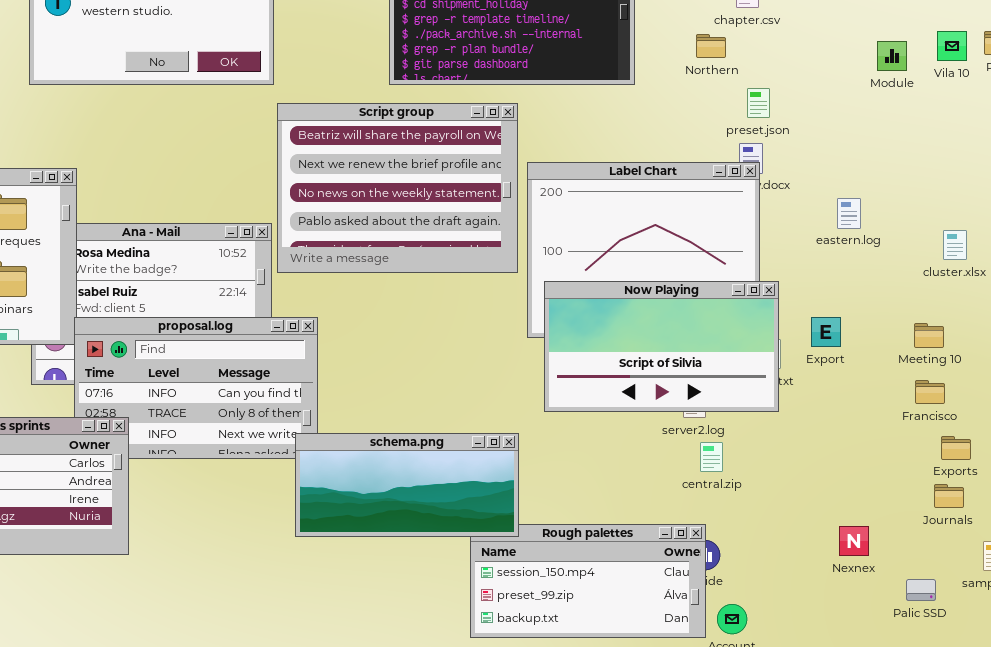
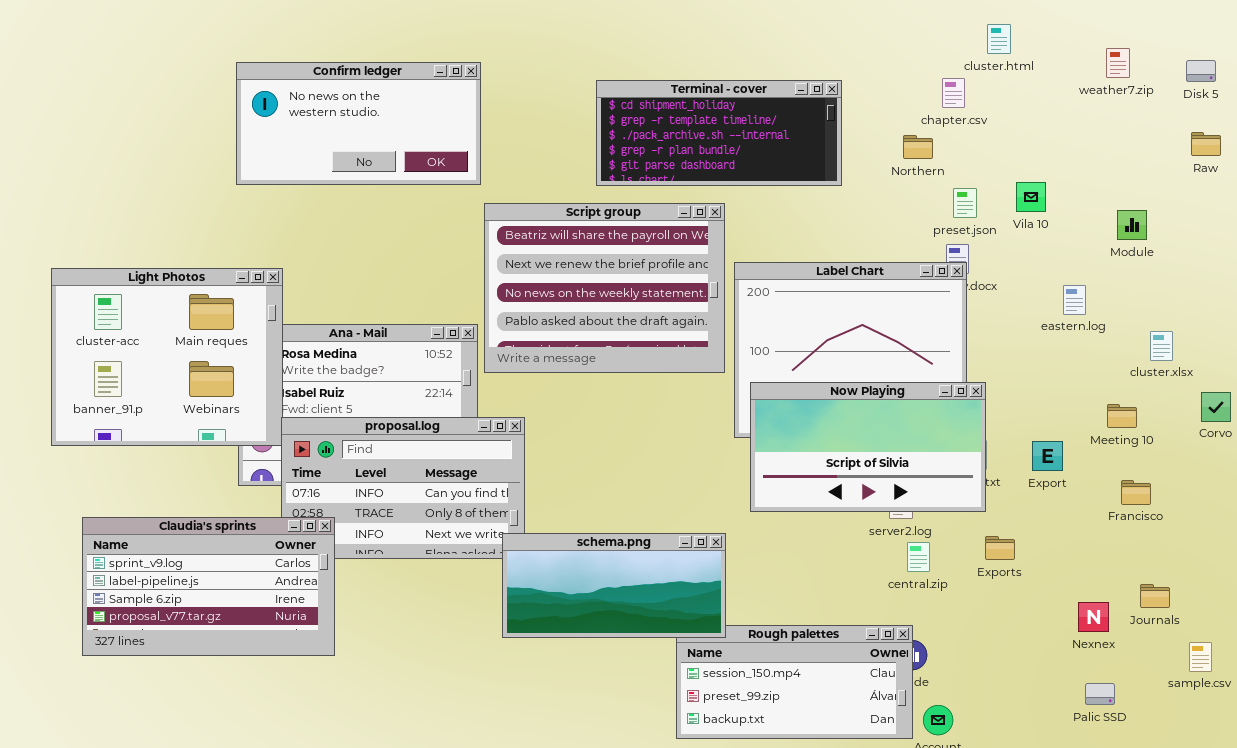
Vila 10: [937,31,967,61] -> [1016,182,1046,212], moved
Module: [877,41,907,71] -> [1117,210,1147,240], moved
eastern.log: [837,198,861,229] -> [1063,285,1086,315], moved
Export: [811,317,841,347] -> [1032,441,1063,471], moved
Meeting 10: [914,323,944,348] -> [1107,404,1137,428], moved
Exports: [941,436,971,460] -> [985,536,1015,560], moved
Nexnex: [839,526,869,556] -> [1078,602,1109,632], moved
Palic SSD: [906,579,936,601] -> [1085,683,1115,705], moved

